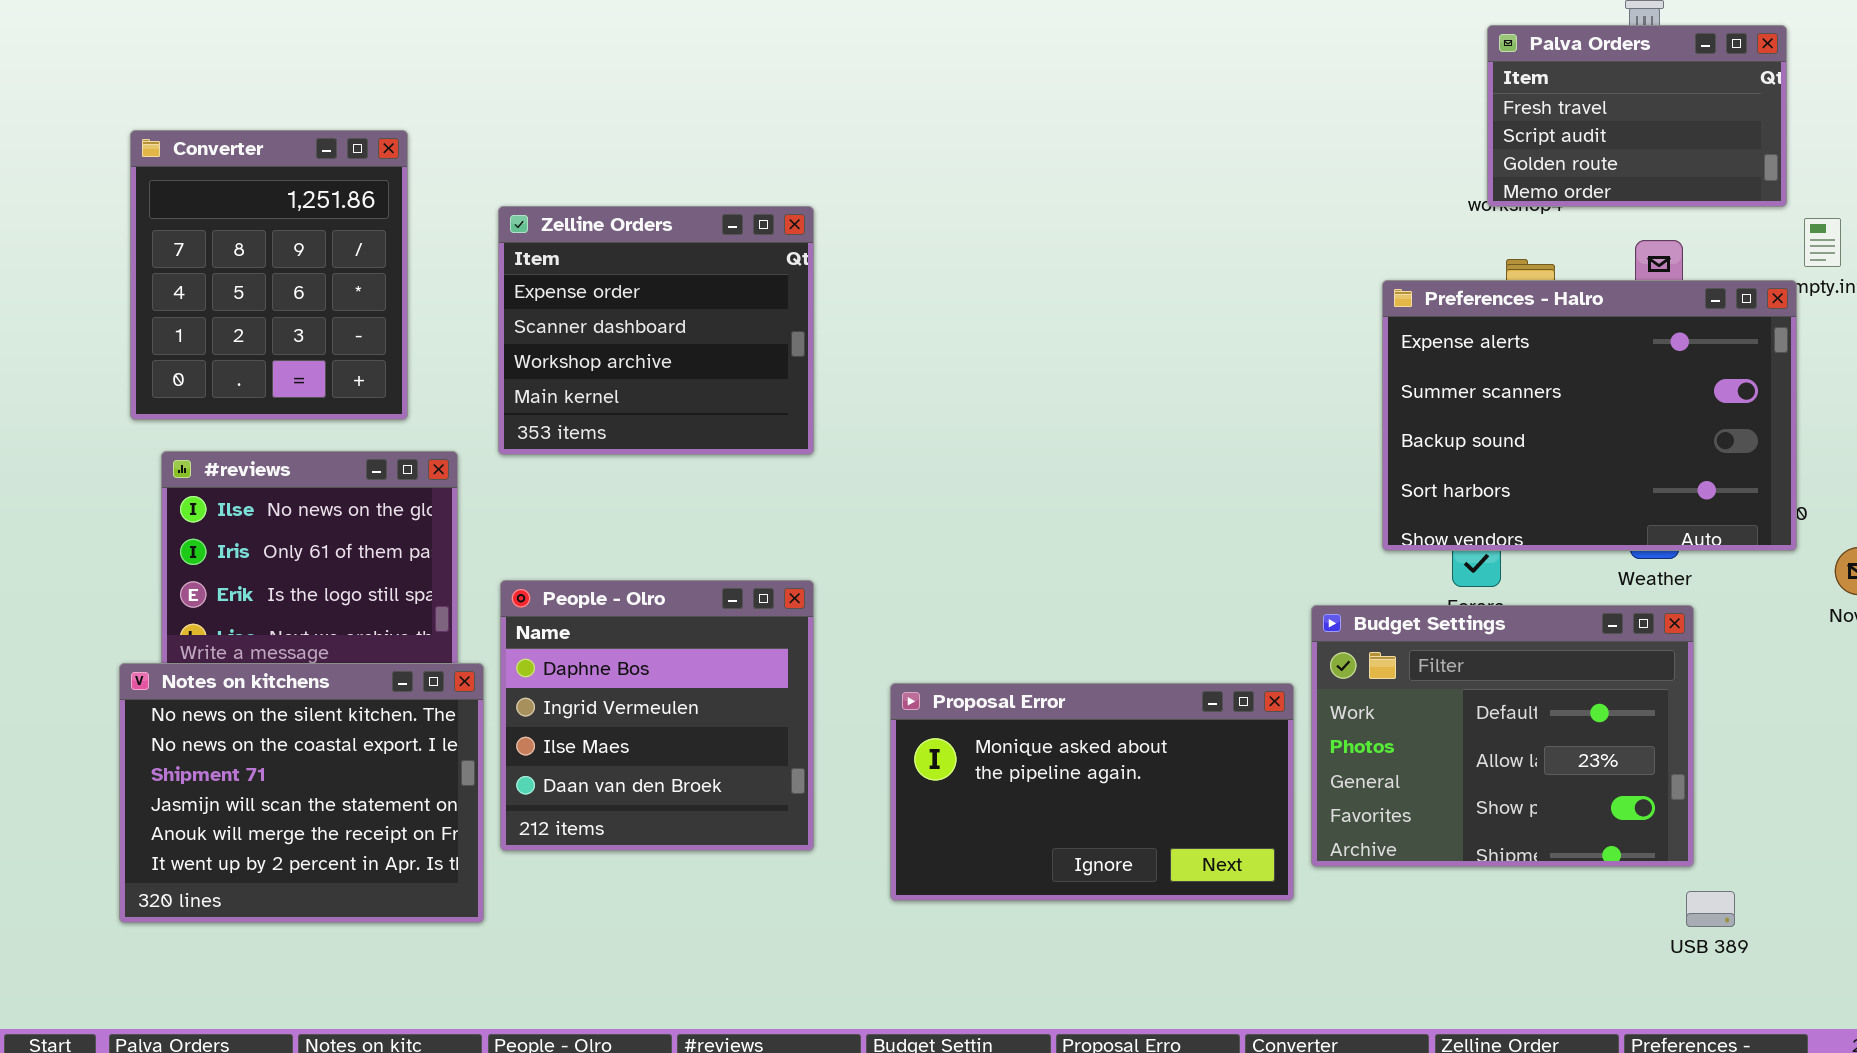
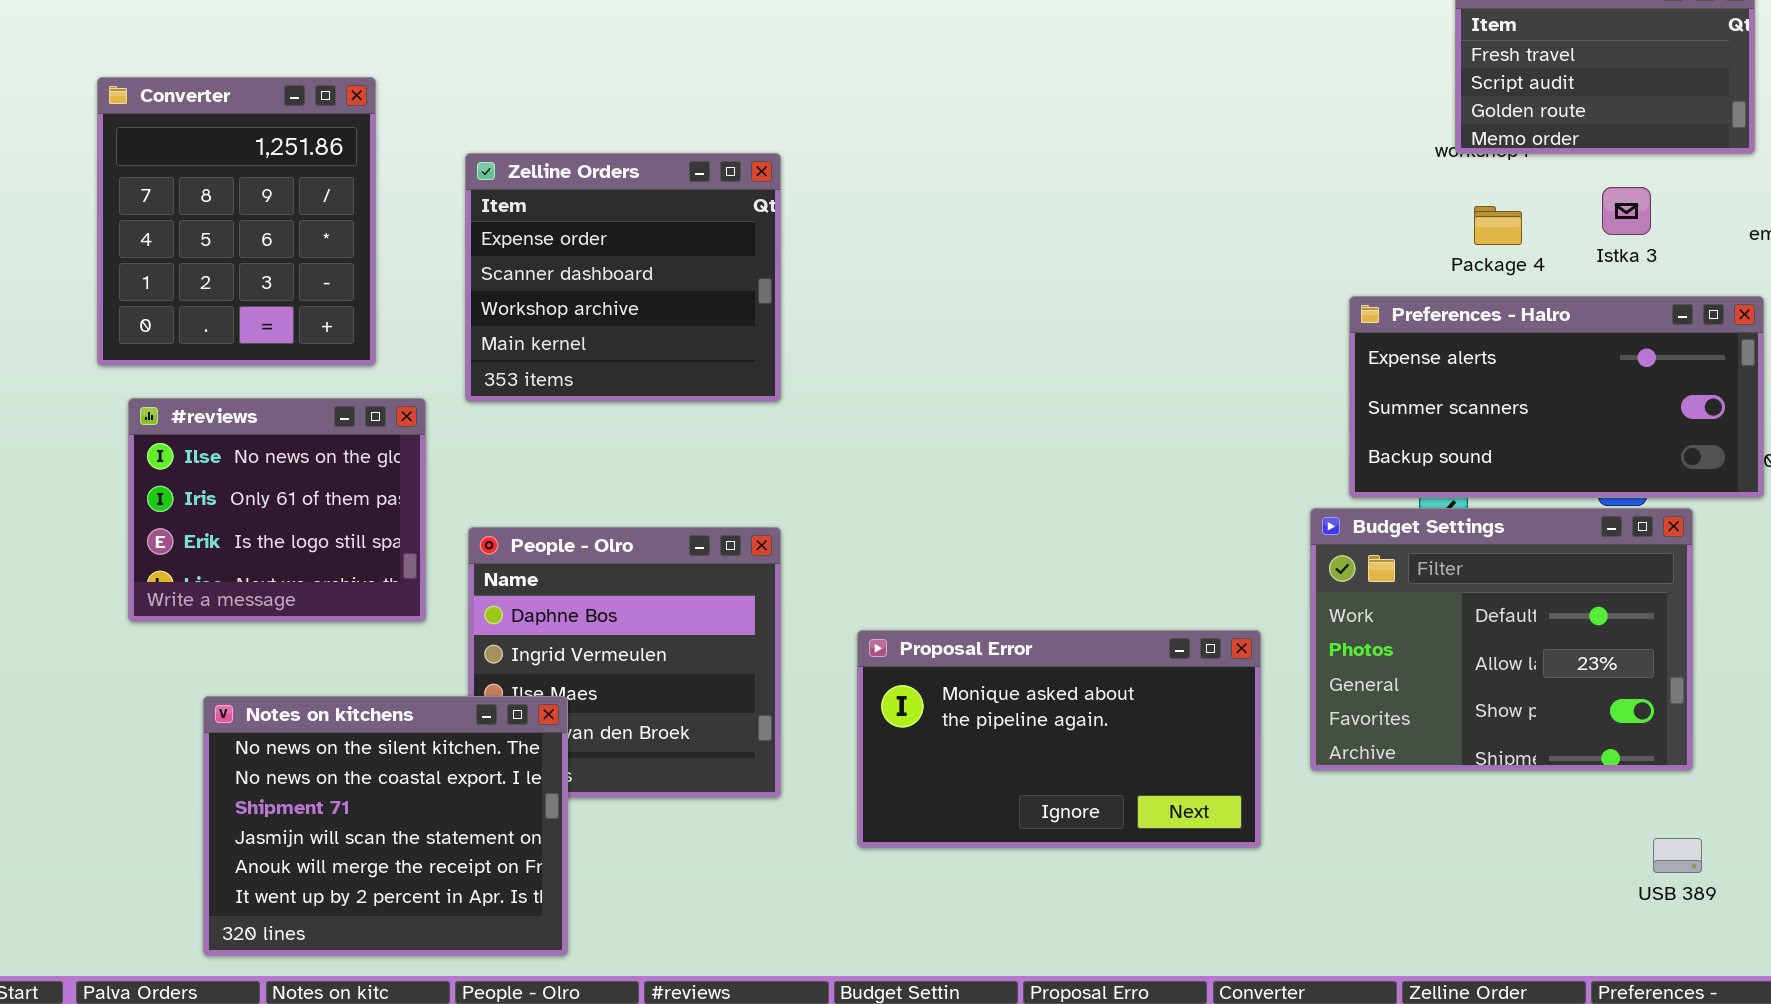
Preferences - Halro: [1382,280,1797,551] -> [1349,296,1764,498], resized
Budget Settings: [1311,605,1694,867] -> [1310,508,1693,771], moved
Notes on kitchens: [119,663,484,923] -> [203,696,568,956], moved

